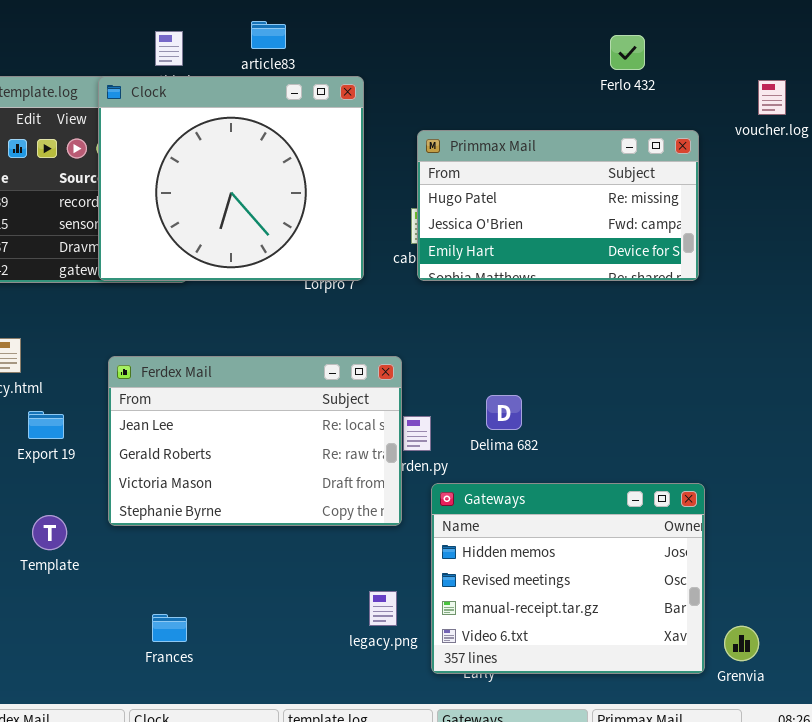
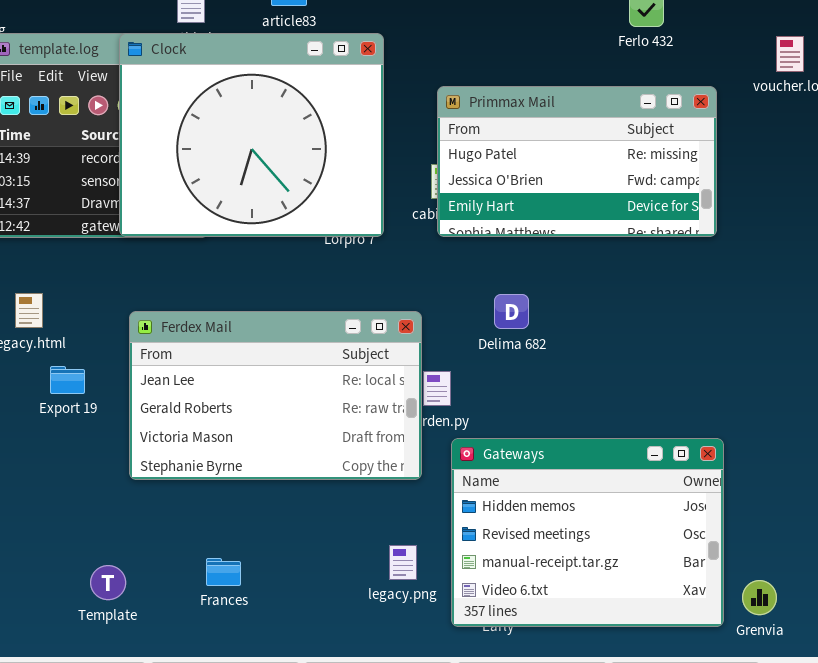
Delima 682: [486,395,522,430] -> [494,294,529,329], moved
Template: [32,515,67,550] -> [90,565,126,600], moved
Frances: [152,614,187,642] -> [206,558,241,586], moved

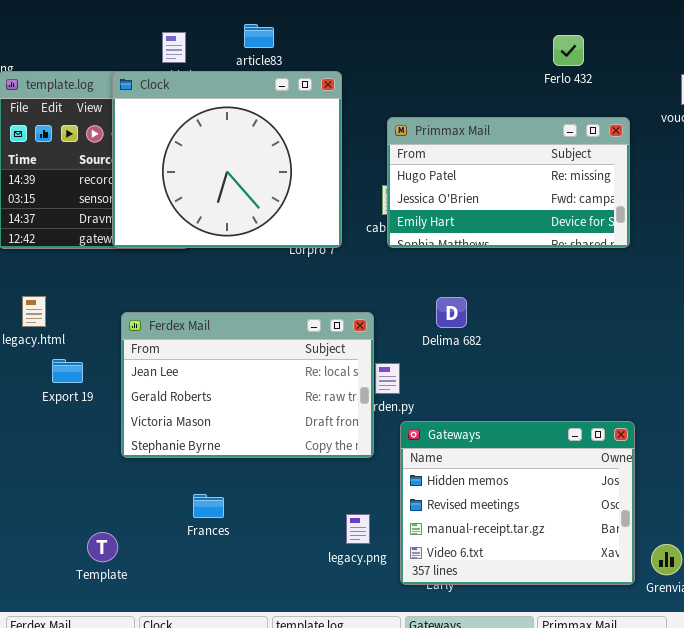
Frances: [206,558,241,586] -> [193,494,224,518], moved

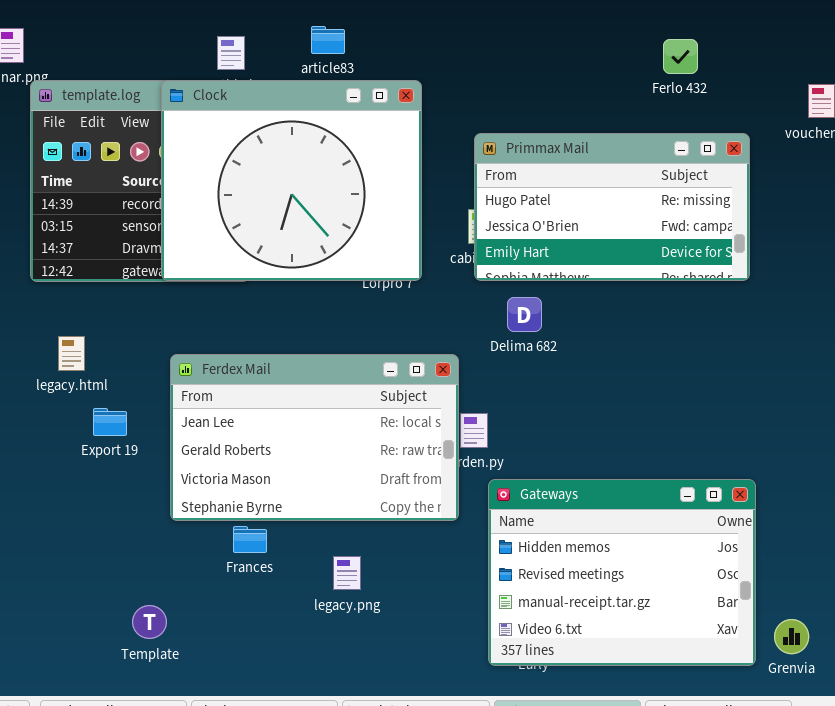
Delima 682: [436,297,467,328] -> [507,297,542,332], moved
Frances: [193,494,224,518] -> [233,526,267,553], moved
legacy.png: [346,514,370,544] -> [333,556,361,590], moved

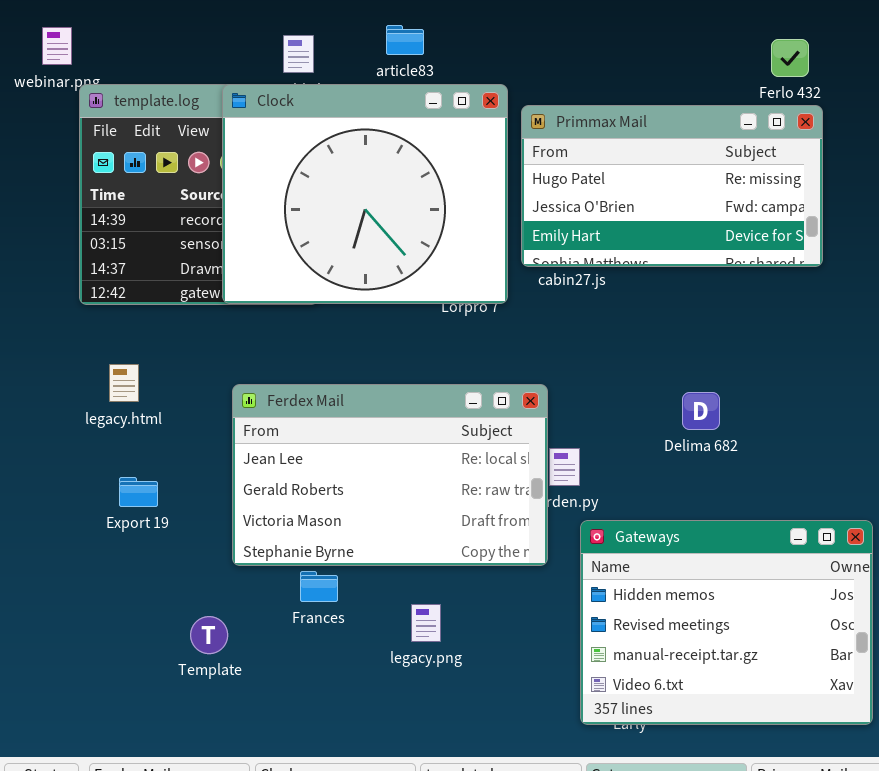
Primmax Mail: [474,133,750,281] -> [521,105,823,267], moved
Delima 682: [507,297,542,332] -> [682,392,720,430], moved
Export 19: [93,408,127,436] -> [119,477,158,507], moved
Template: [132,605,167,639] -> [190,616,228,654], moved

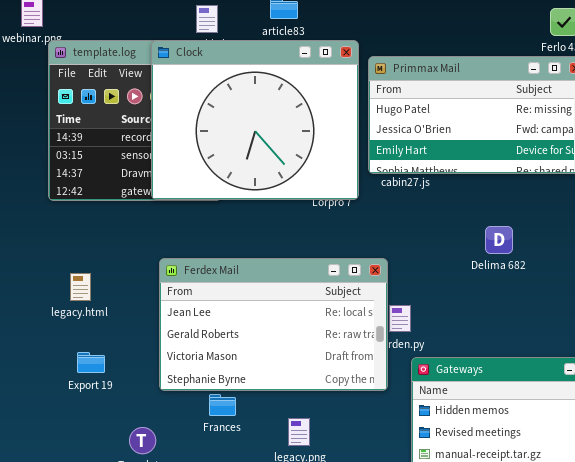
legacy.html: [109,364,139,402] -> [70,273,91,301], moved
Delima 682: [682,392,720,430] -> [485,226,513,254], moved
Export 19: [119,477,158,507] -> [77,352,105,373], moved

